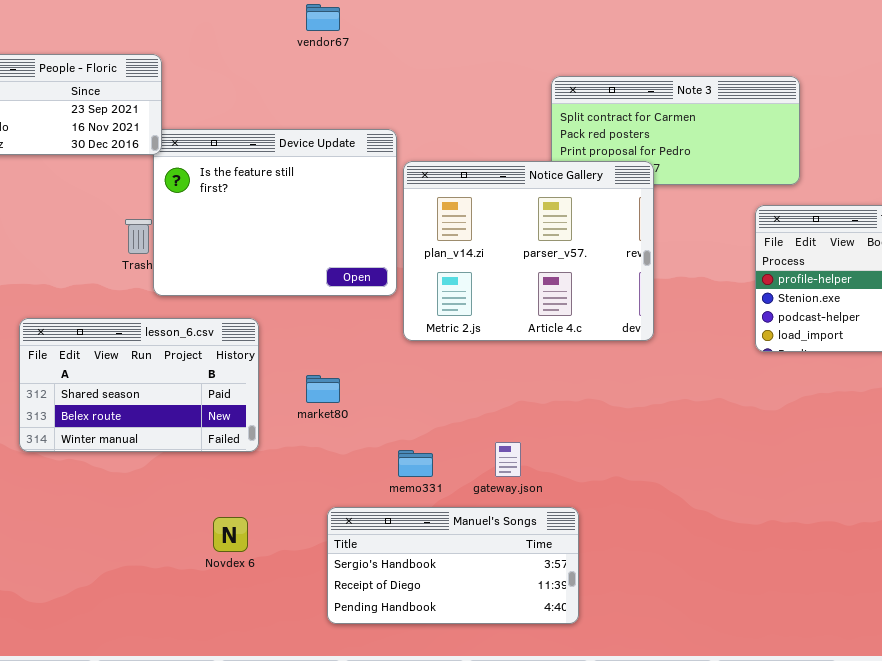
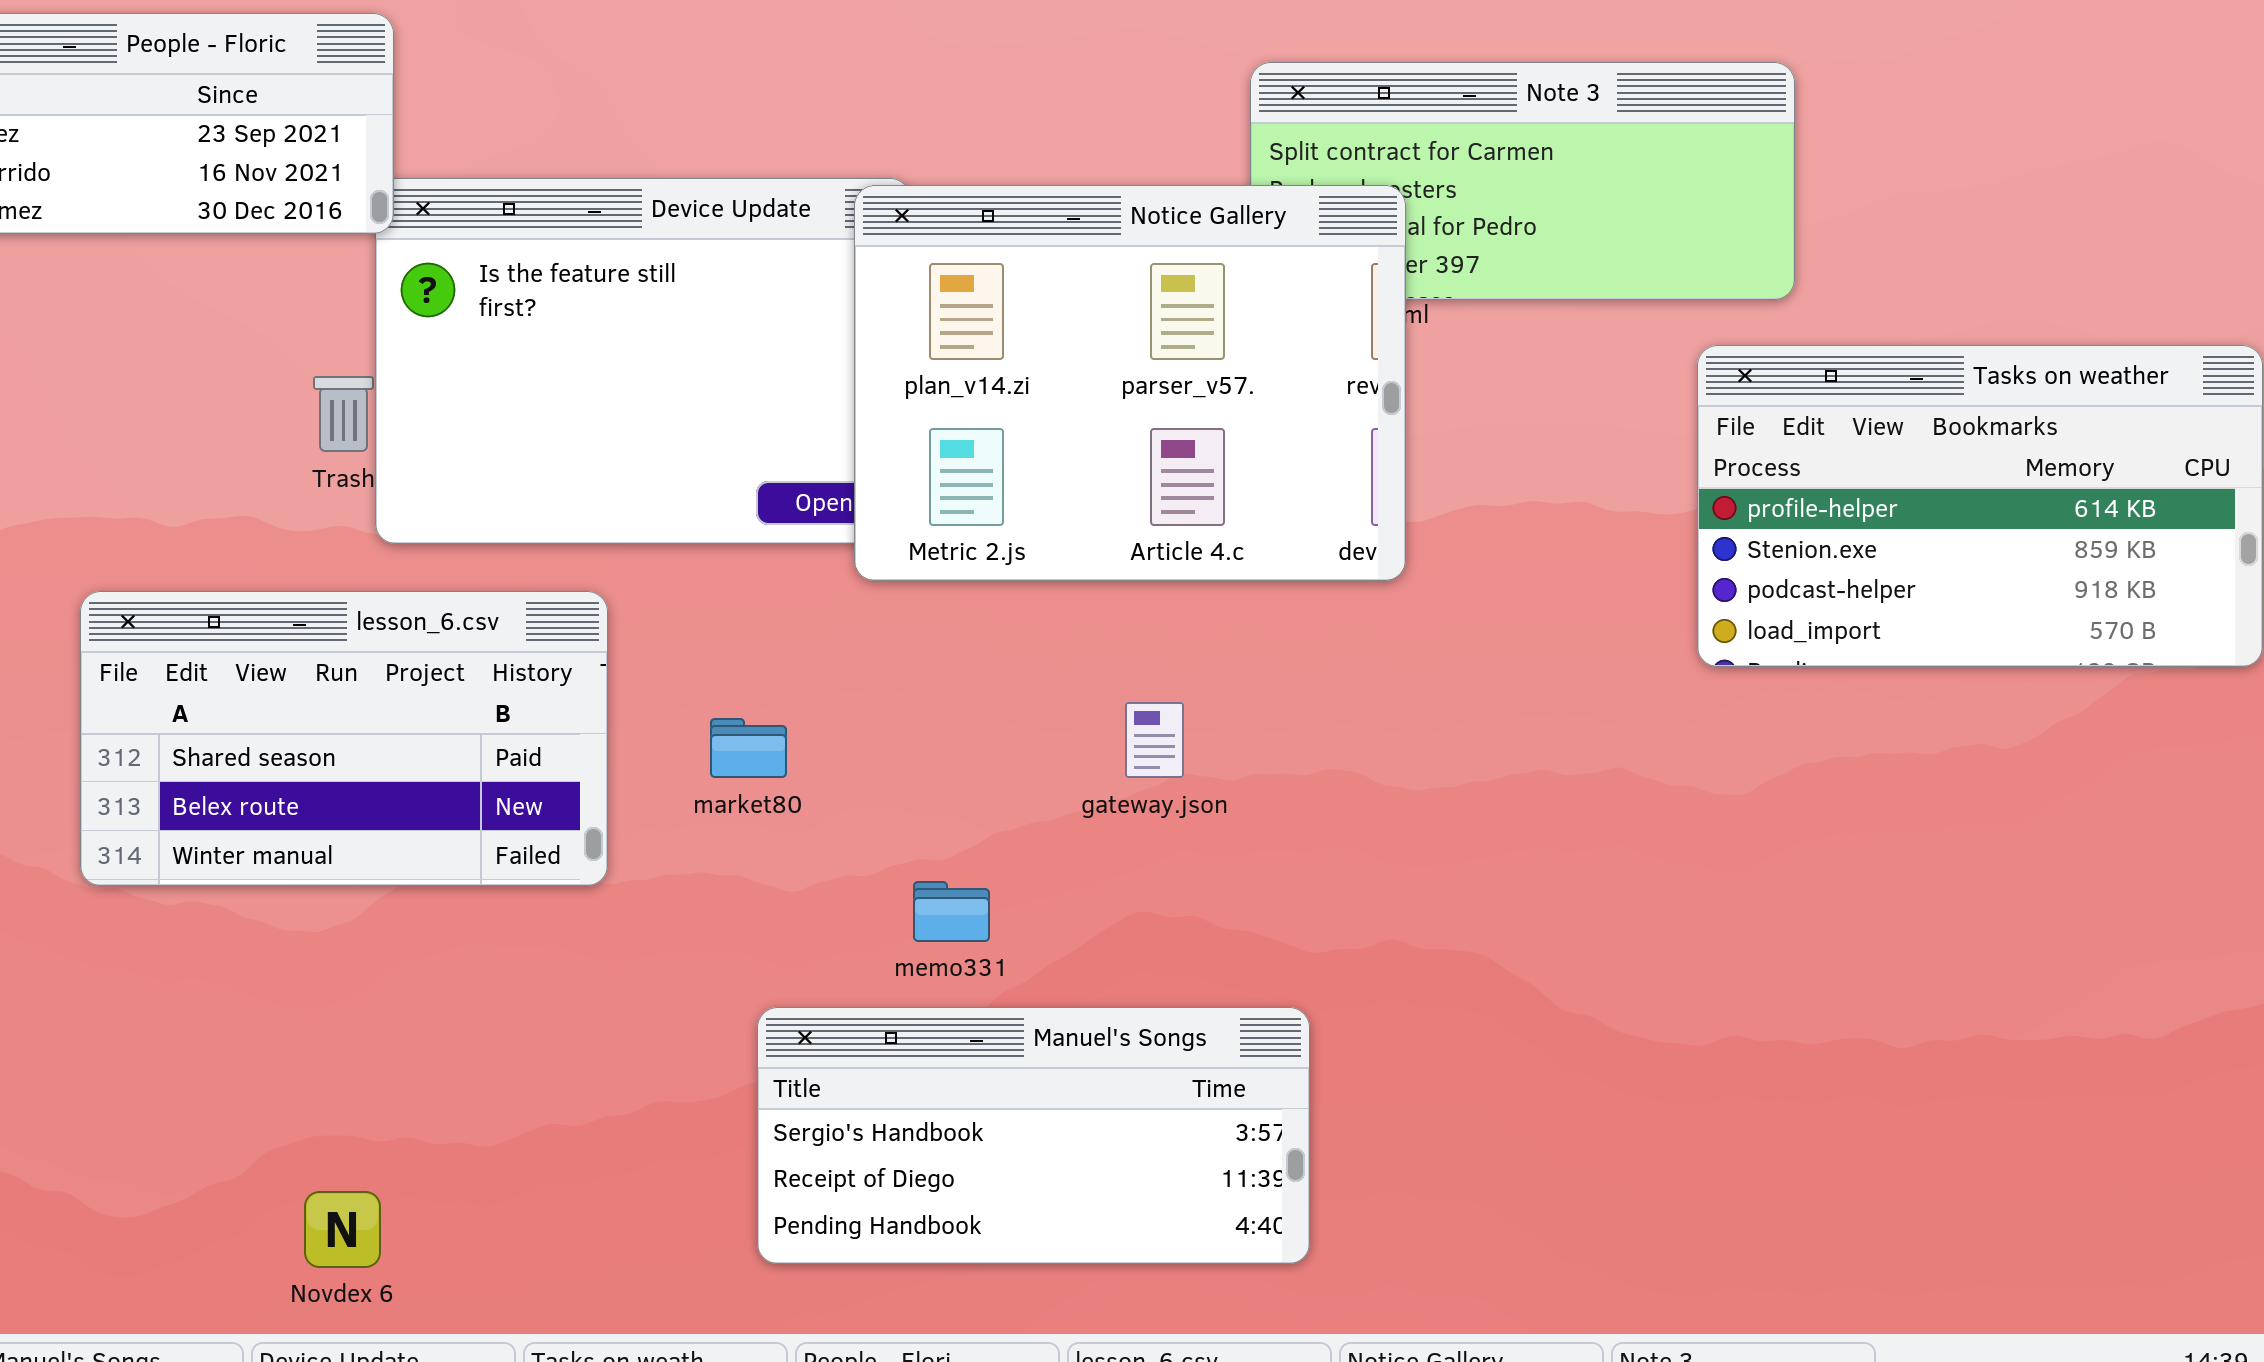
Notice Gallery: [403,161,654,341] -> [854,185,1406,581], moved
gateway.json: [495,442,521,477] -> [1125,702,1184,778], moved
Novdex 6: [213,517,248,552] -> [304,1191,381,1268], moved

